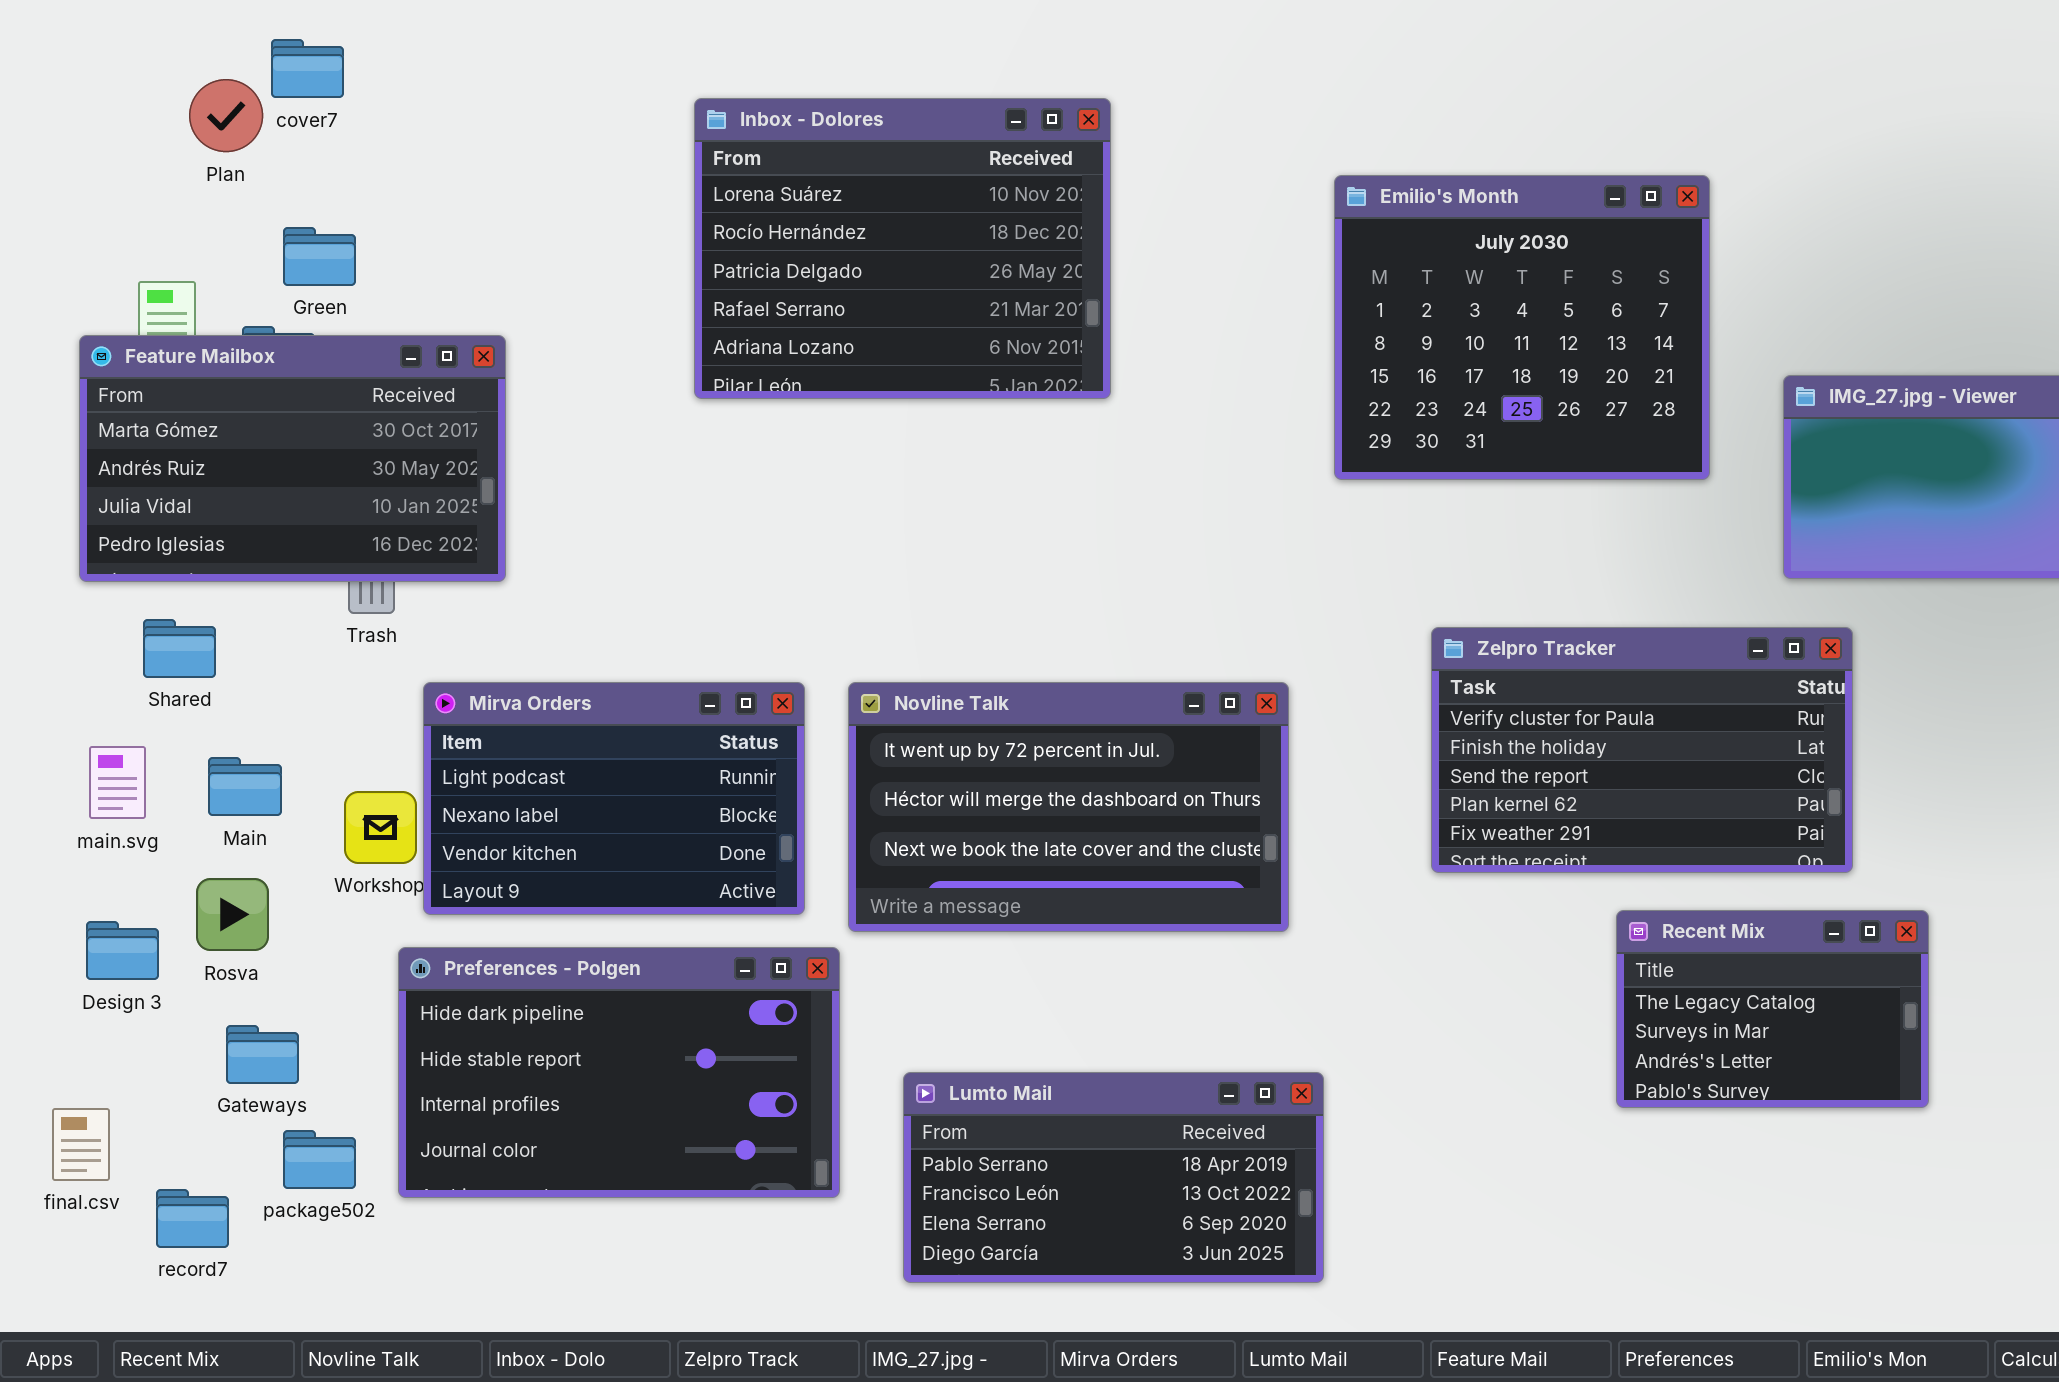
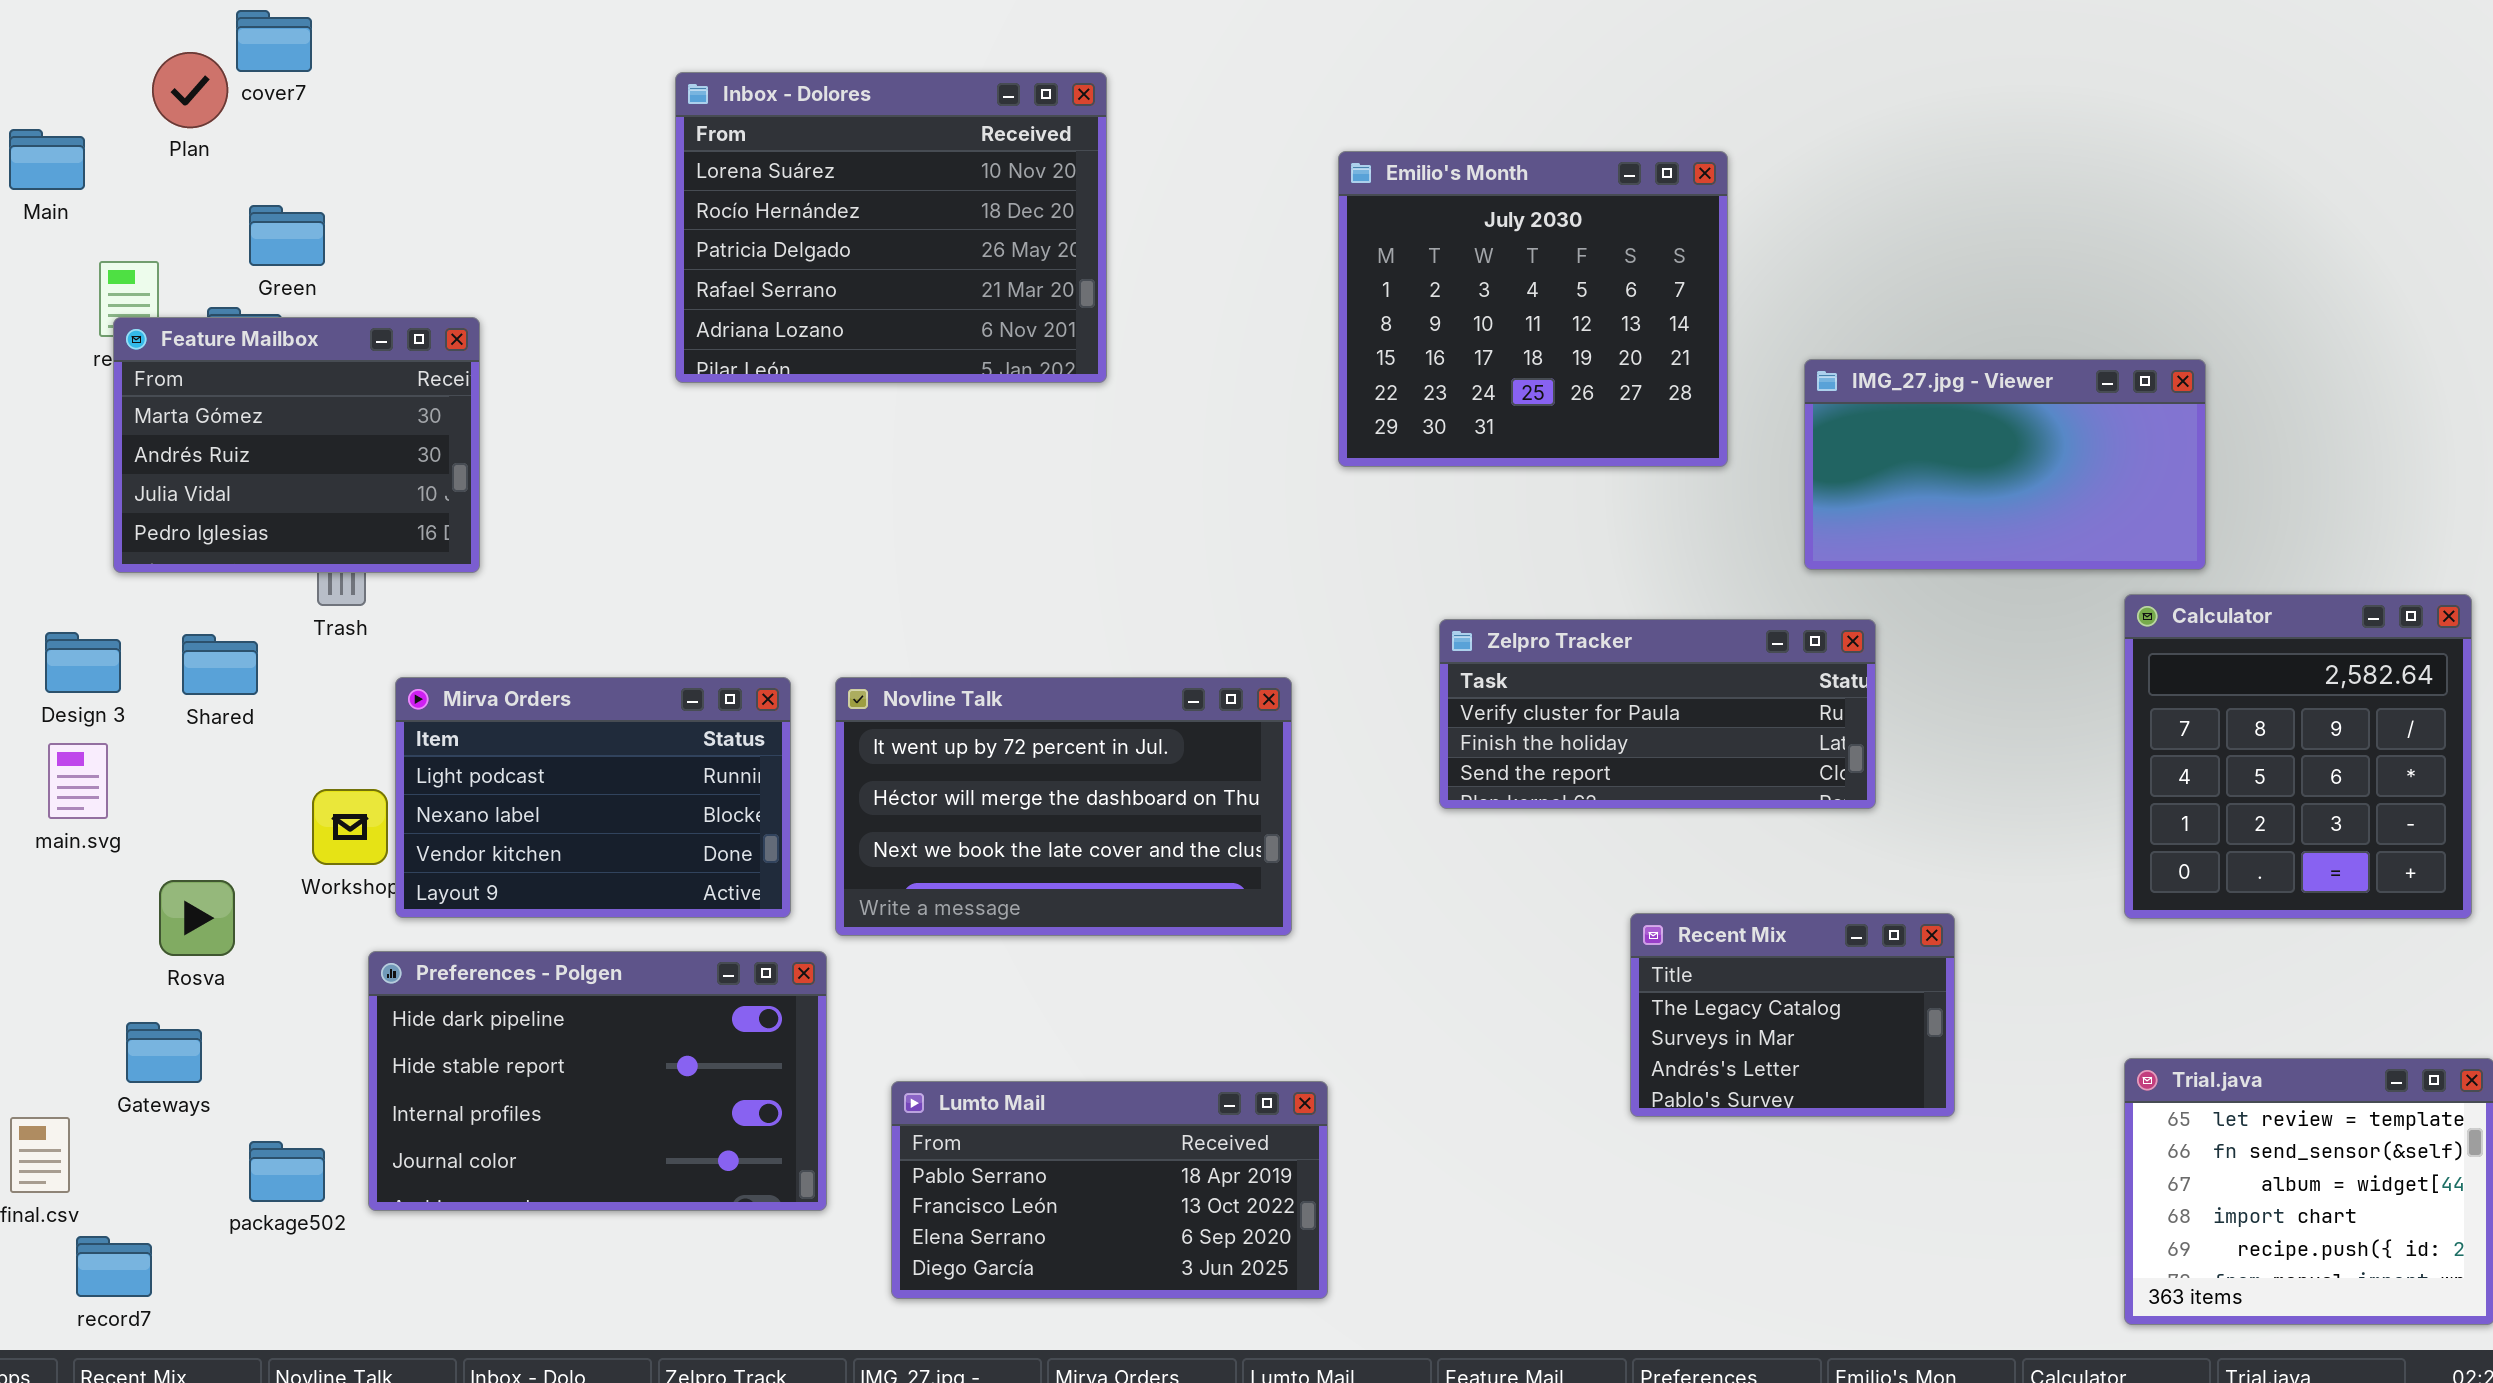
Feature Mailbox: [79,335,506,582] -> [113,317,480,573], resized
Shared: [143,619,216,678] -> [182,634,258,695], moved
Zelpro Tracker: [1431,627,1853,873] -> [1439,619,1876,809], resized
Main: [208,757,282,816] -> [9,129,85,190], moved
Design 3: [86,921,159,980] -> [45,632,121,693], moved
Gateways: [226,1025,299,1084] -> [126,1022,202,1083], moved
record7: [156,1189,229,1248] -> [76,1236,152,1297], moved

